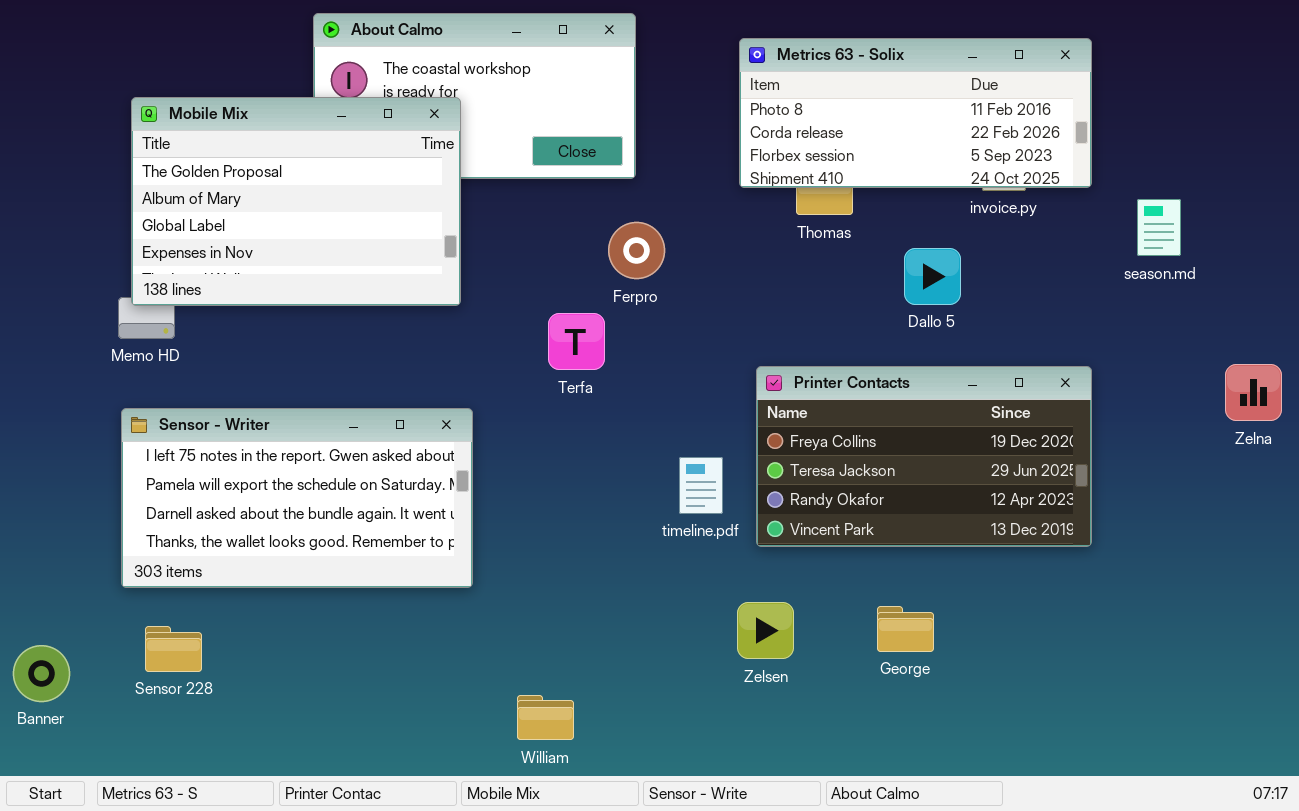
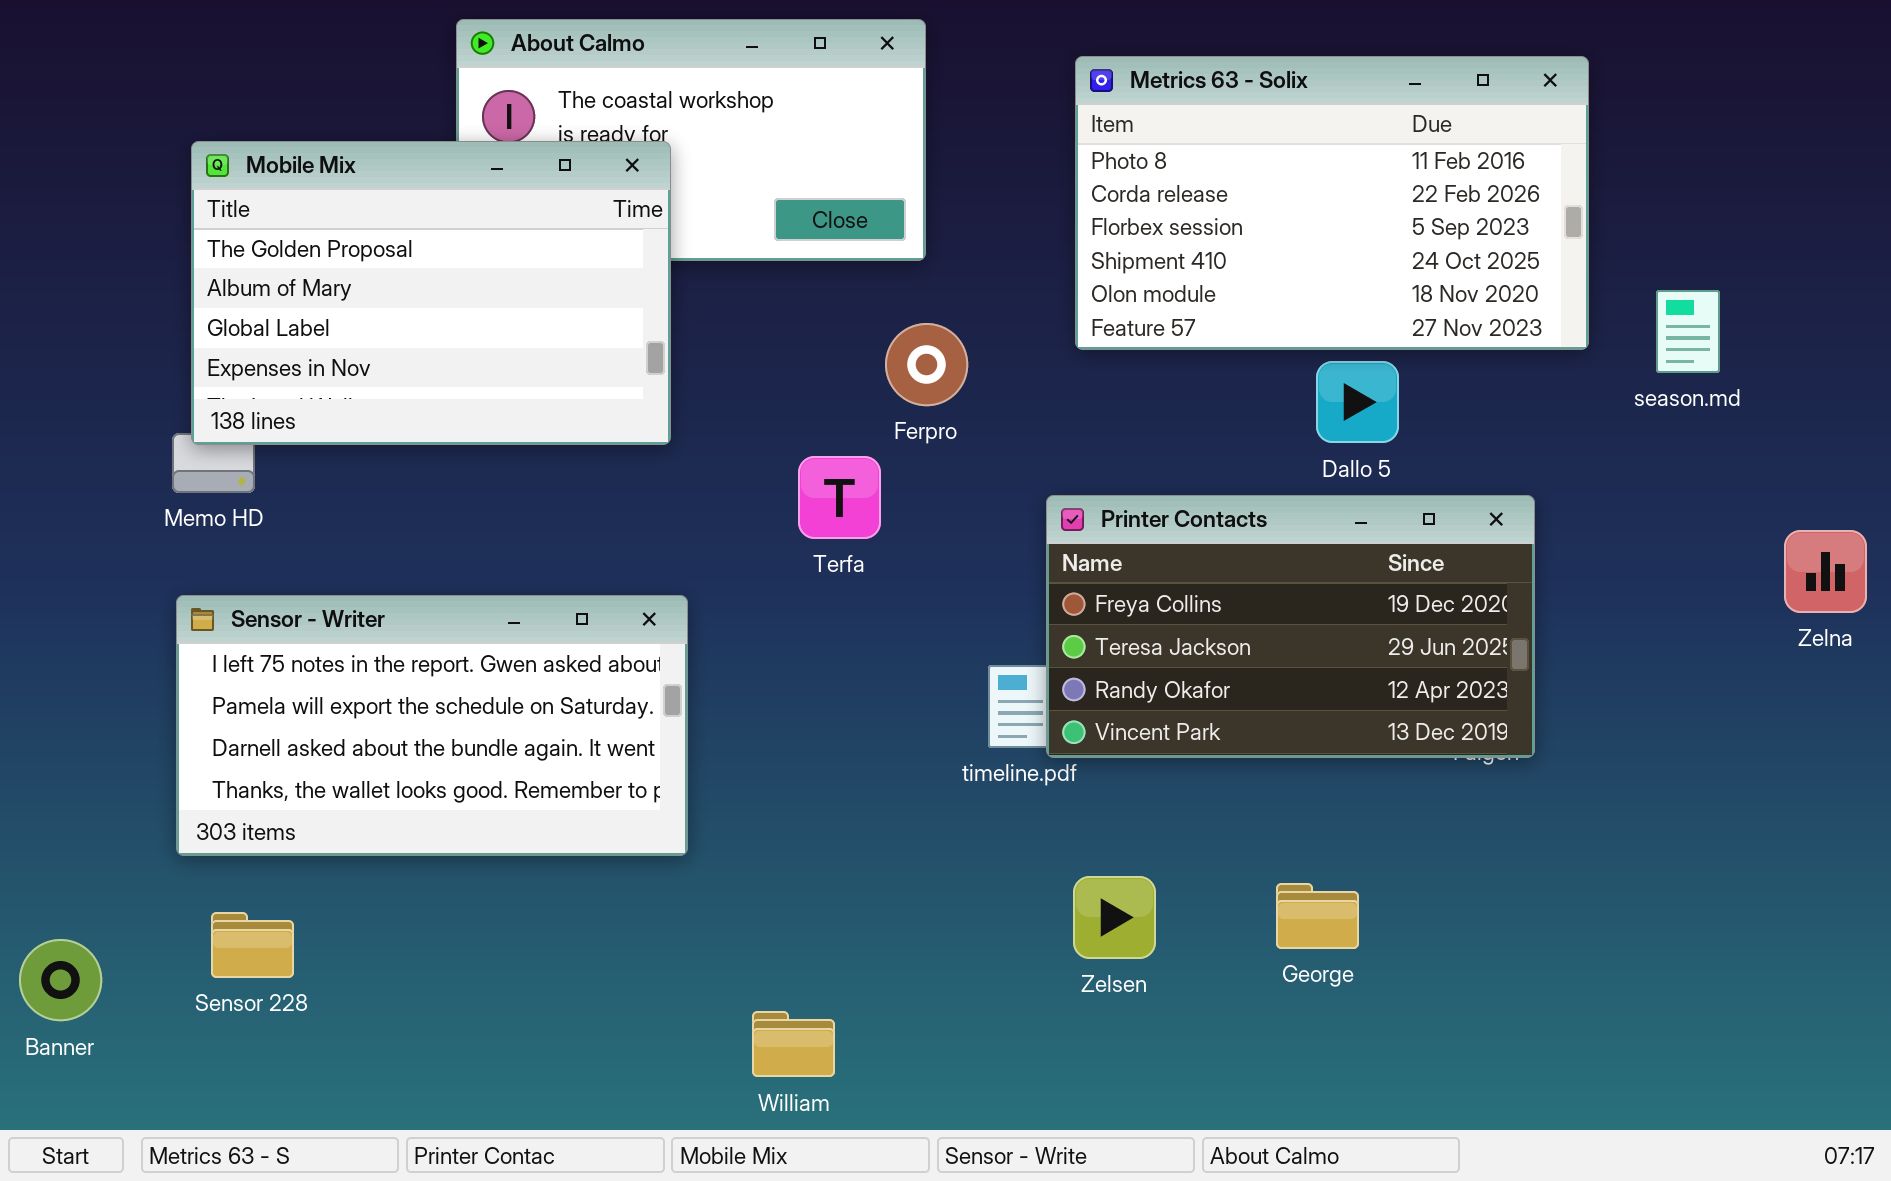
Metrics 63 - Solix: [739,38,1092,188] -> [1075,56,1589,350], resized
Printer Contacts: [756,366,1092,547] -> [1046,495,1535,758], moved

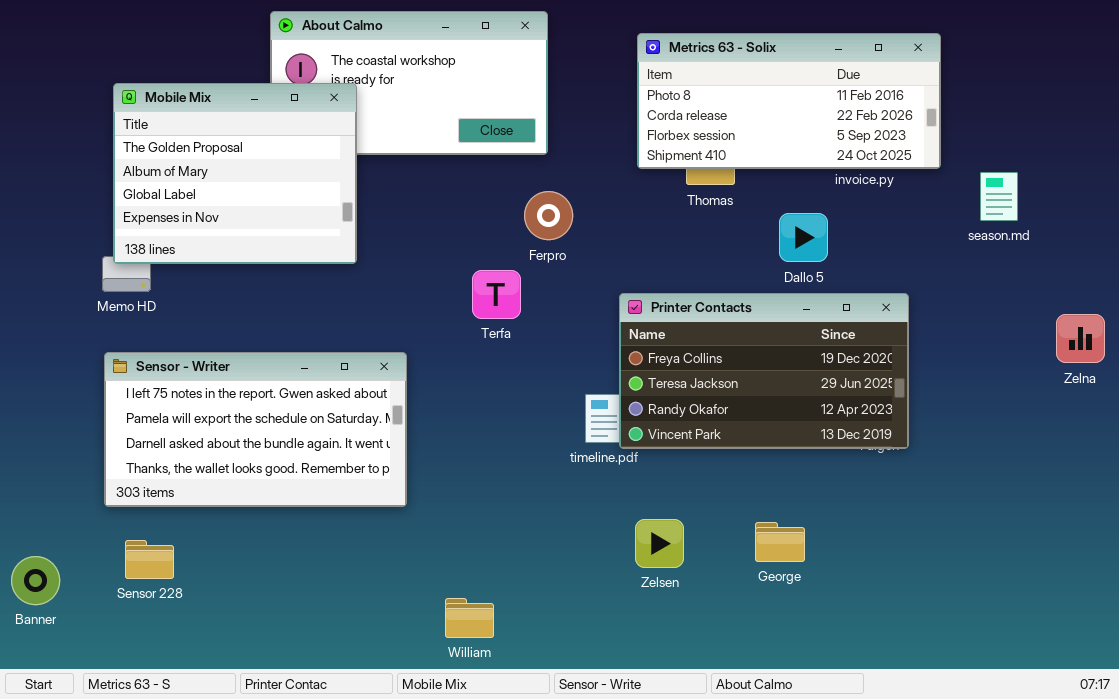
Metrics 63 - Solix: [1075,56,1589,350] -> [637,33,941,169], resized
Mobile Mix: [191,141,671,445] -> [113,83,357,264], resized

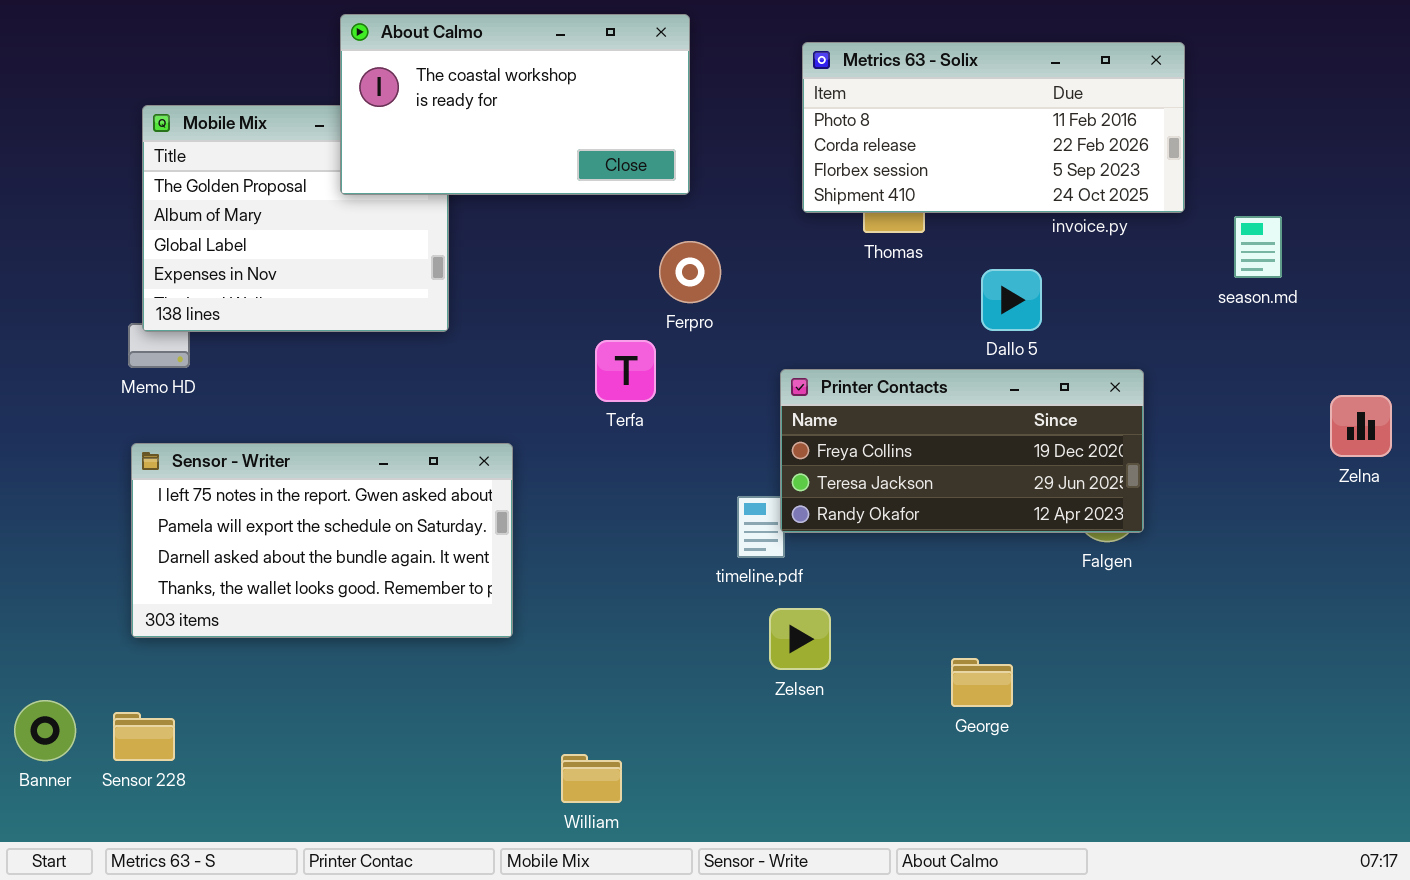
About Calmo: [270,11,548,155] -> [340,14,690,195], raised
Printer Contacts: [619,293,909,449] -> [780,369,1144,533], resized
Zelsen: [635,519,684,568] -> [769,608,831,670], moved
Sensor 228: [125,540,174,579] -> [113,712,175,761], moved

